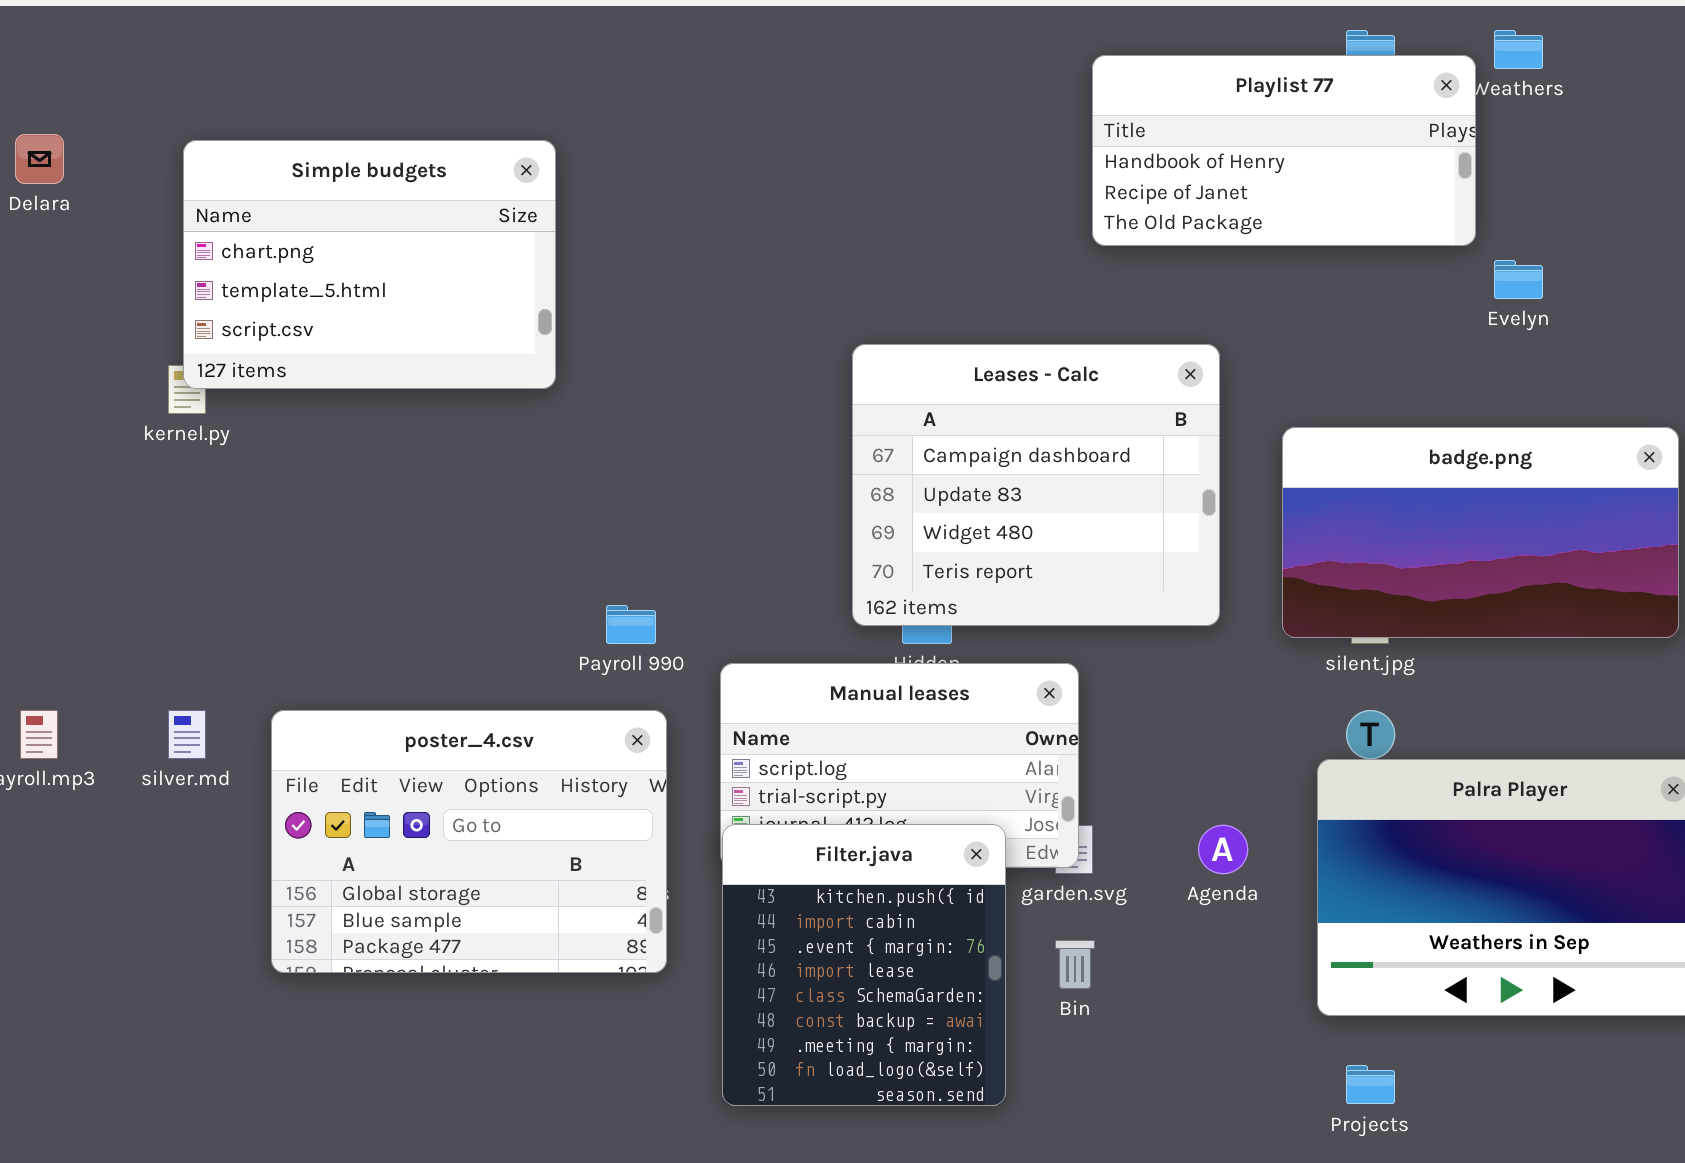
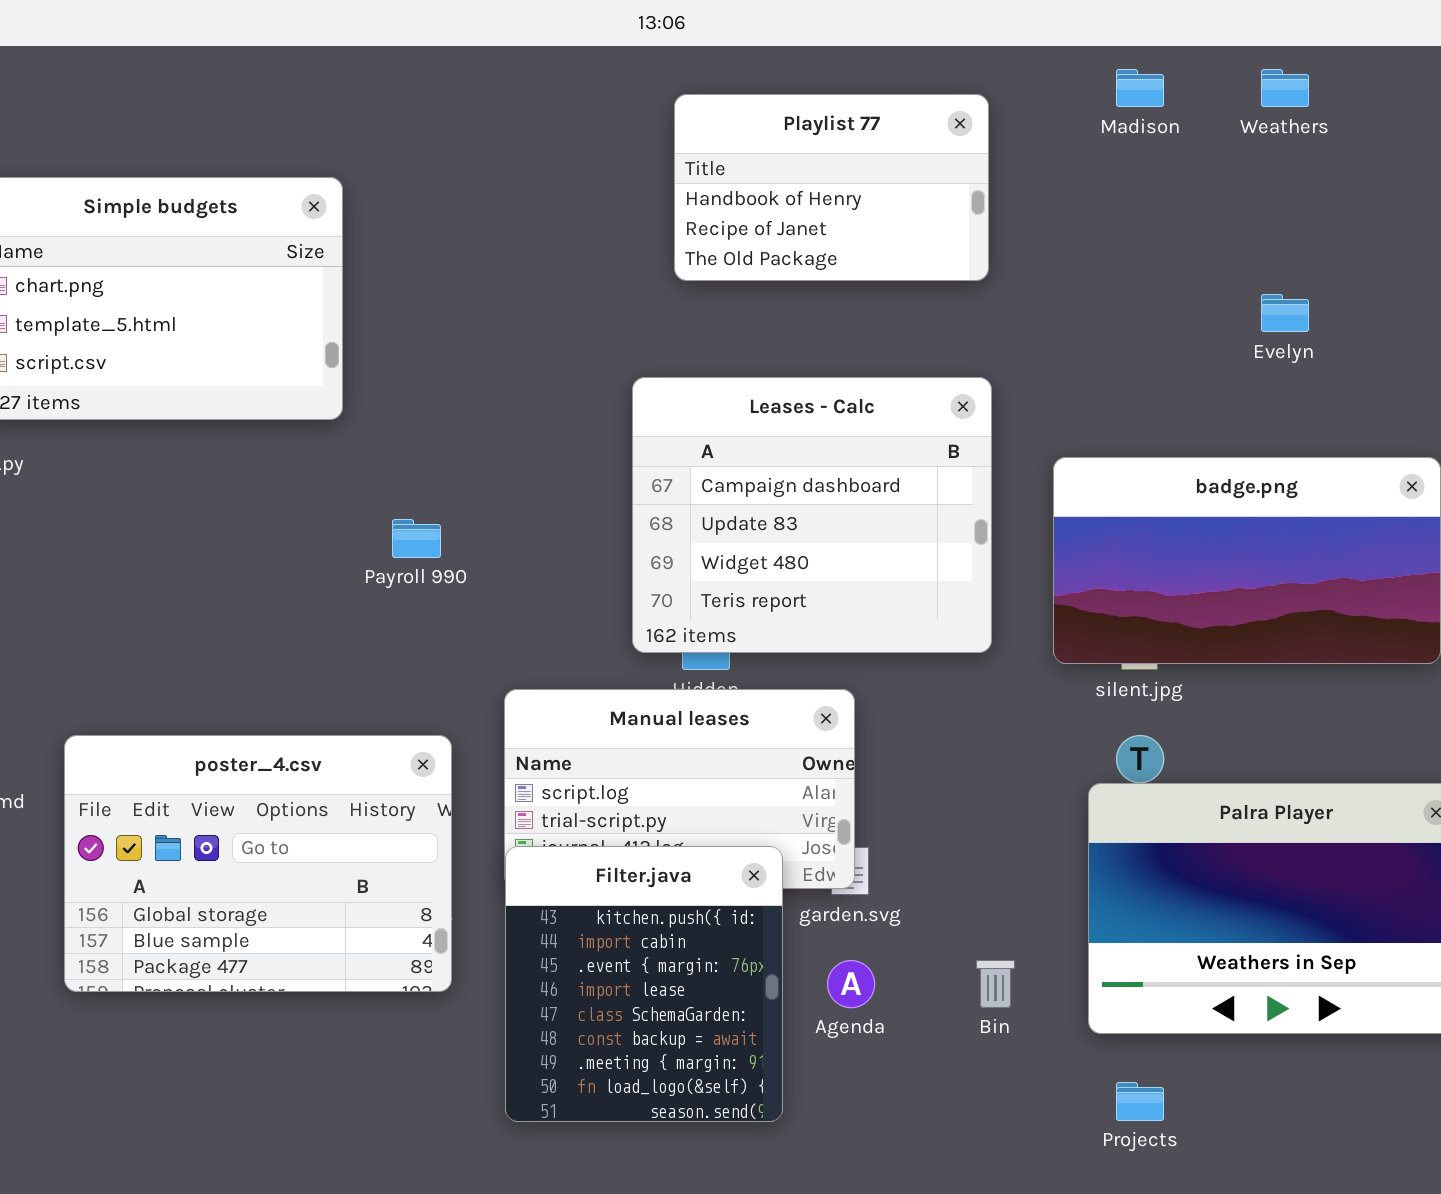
Playlist 77: [1092,55,1476,246] -> [674,94,989,281], moved, resized
Payroll 990: [606,605,656,644] -> [392,519,441,558], moved
Agenda: [1198,825,1248,874] -> [827,960,875,1008], moved
Bin: [1055,940,1095,989] -> [976,960,1015,1008], moved

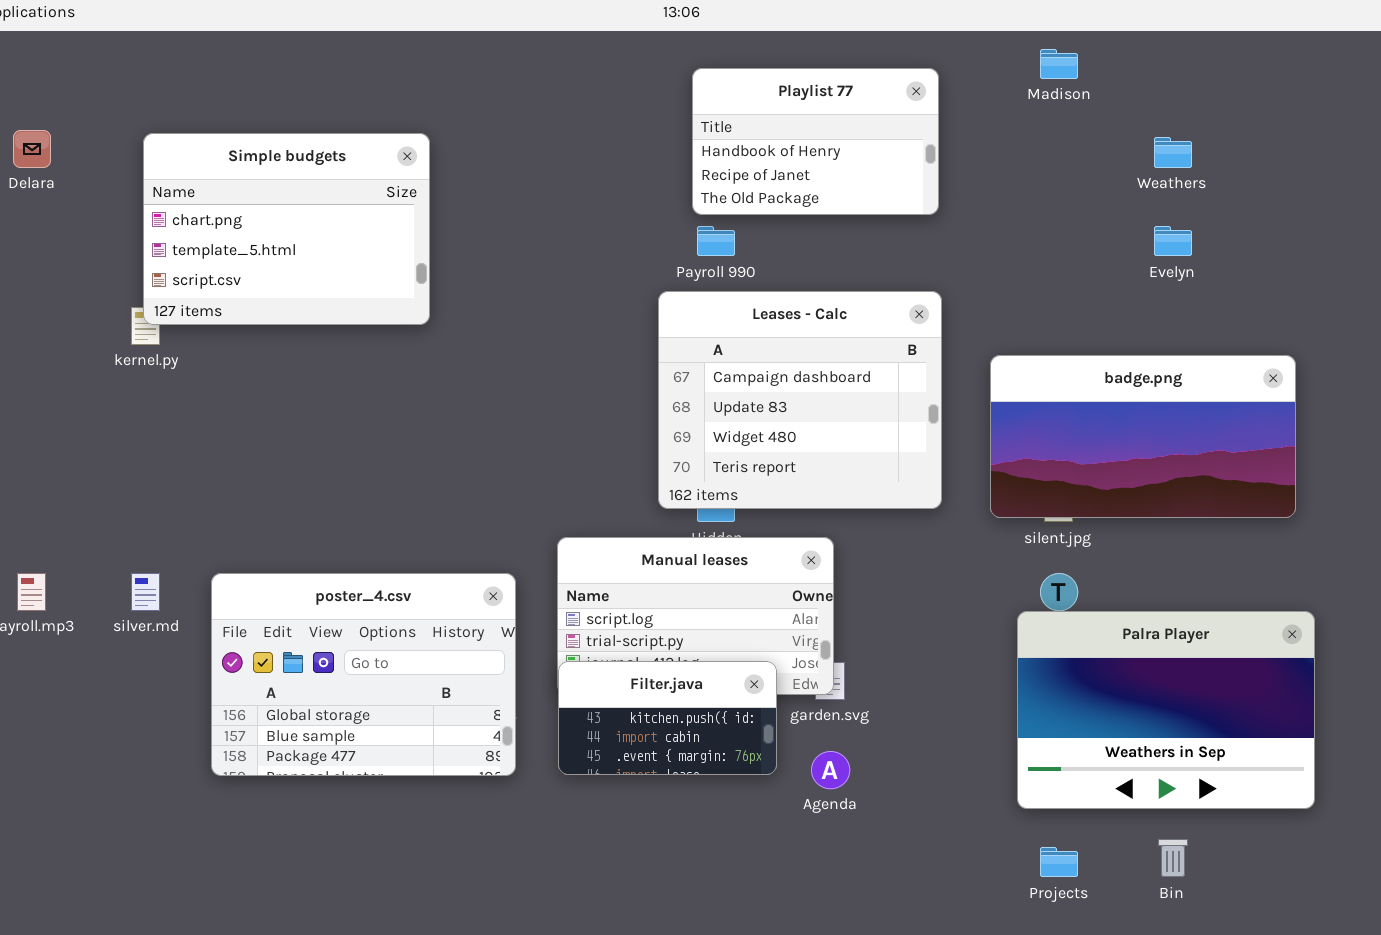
Weathers: [1261,69,1309,107] -> [1154,137,1192,168], moved
Payroll 990: [392,519,441,558] -> [697,226,735,256], moved
Filter.java: [505,846,783,1122] -> [558,661,777,775], resized
Bin: [976,960,1015,1008] -> [1158,839,1188,877], moved

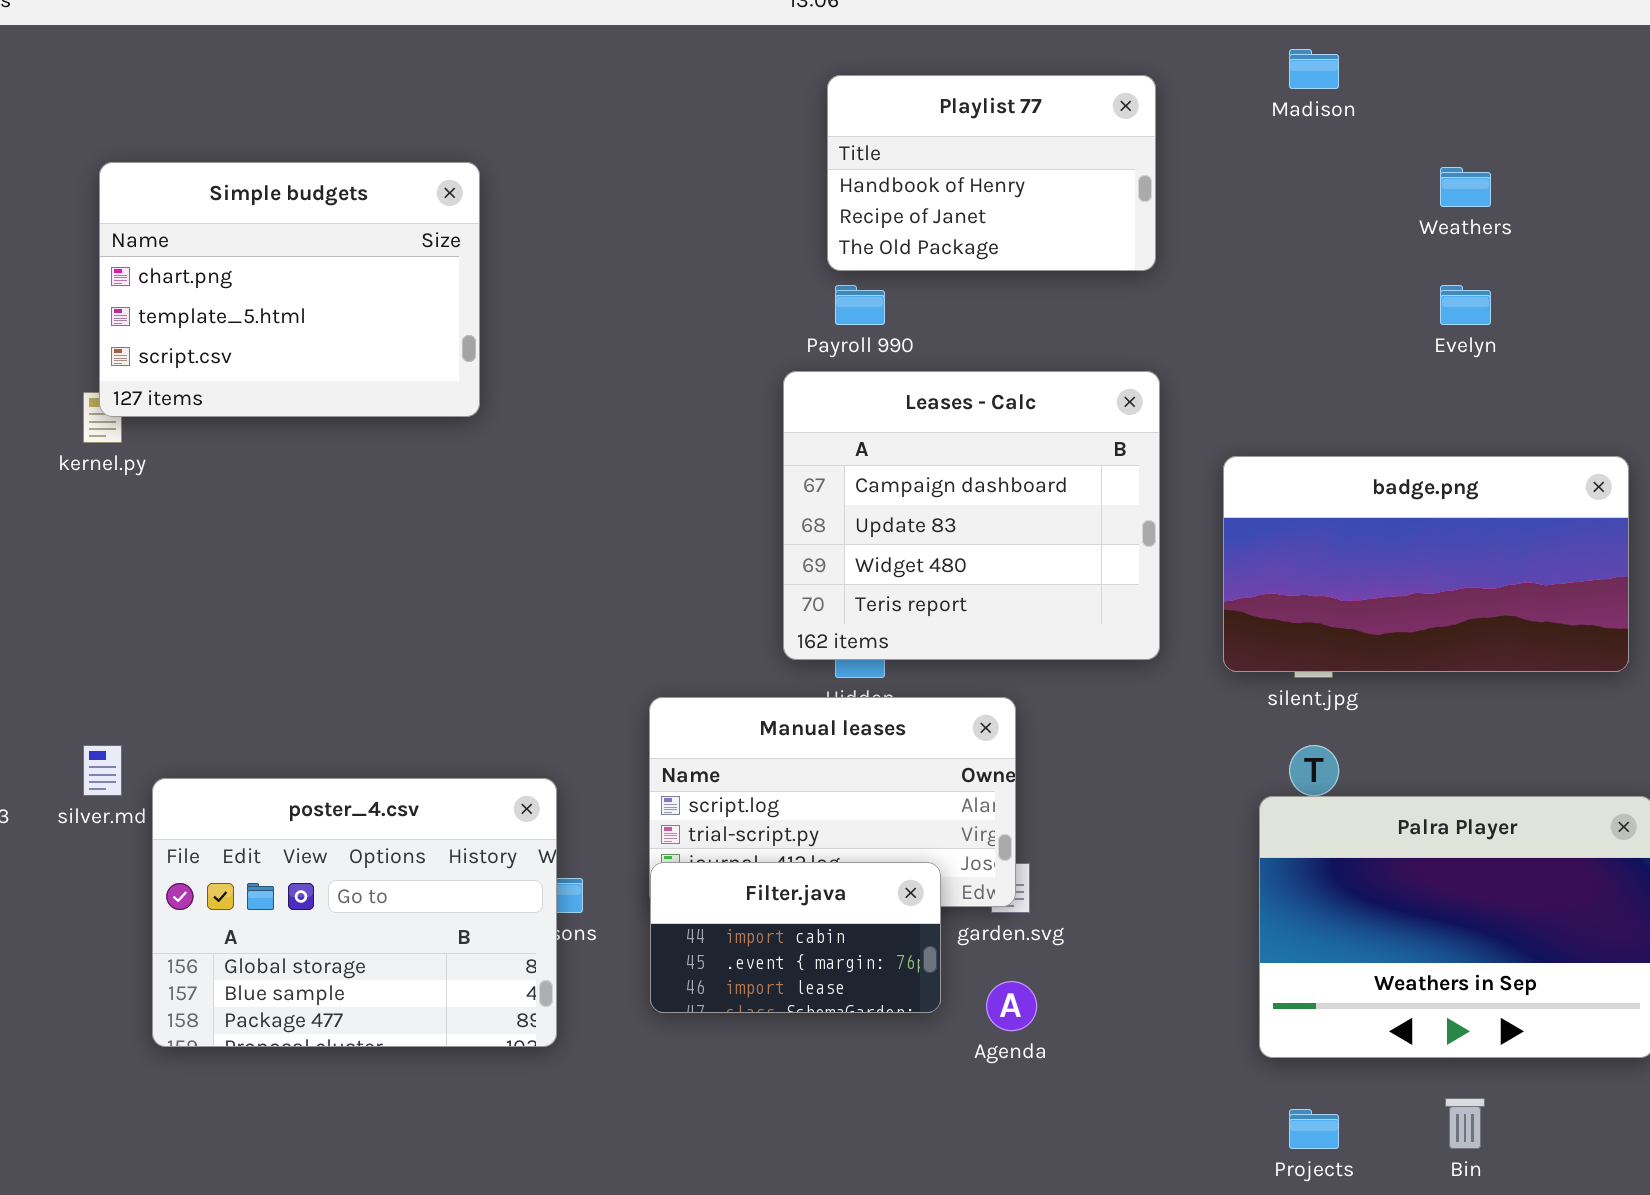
poster_4.csv: [211,573,516,776] -> [152,778,557,1047], moved
Filter.java: [558,661,777,775] -> [650,862,941,1013], scrolled down 1 row

